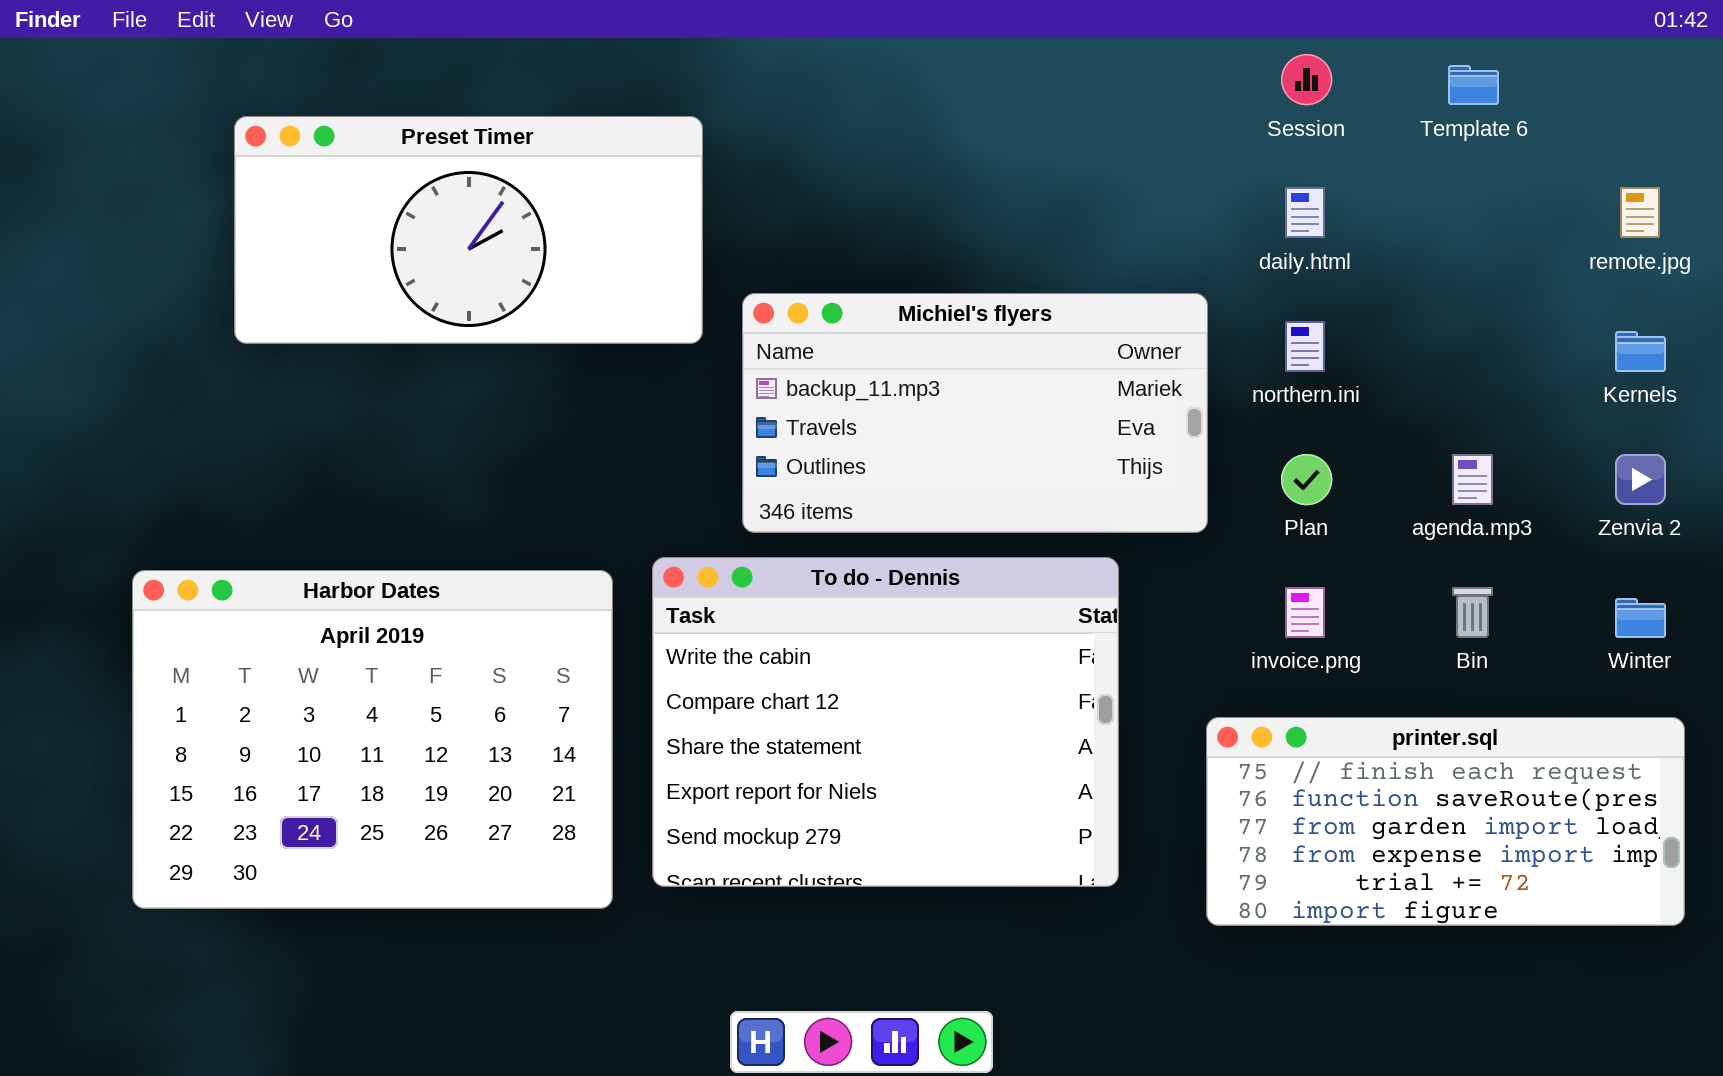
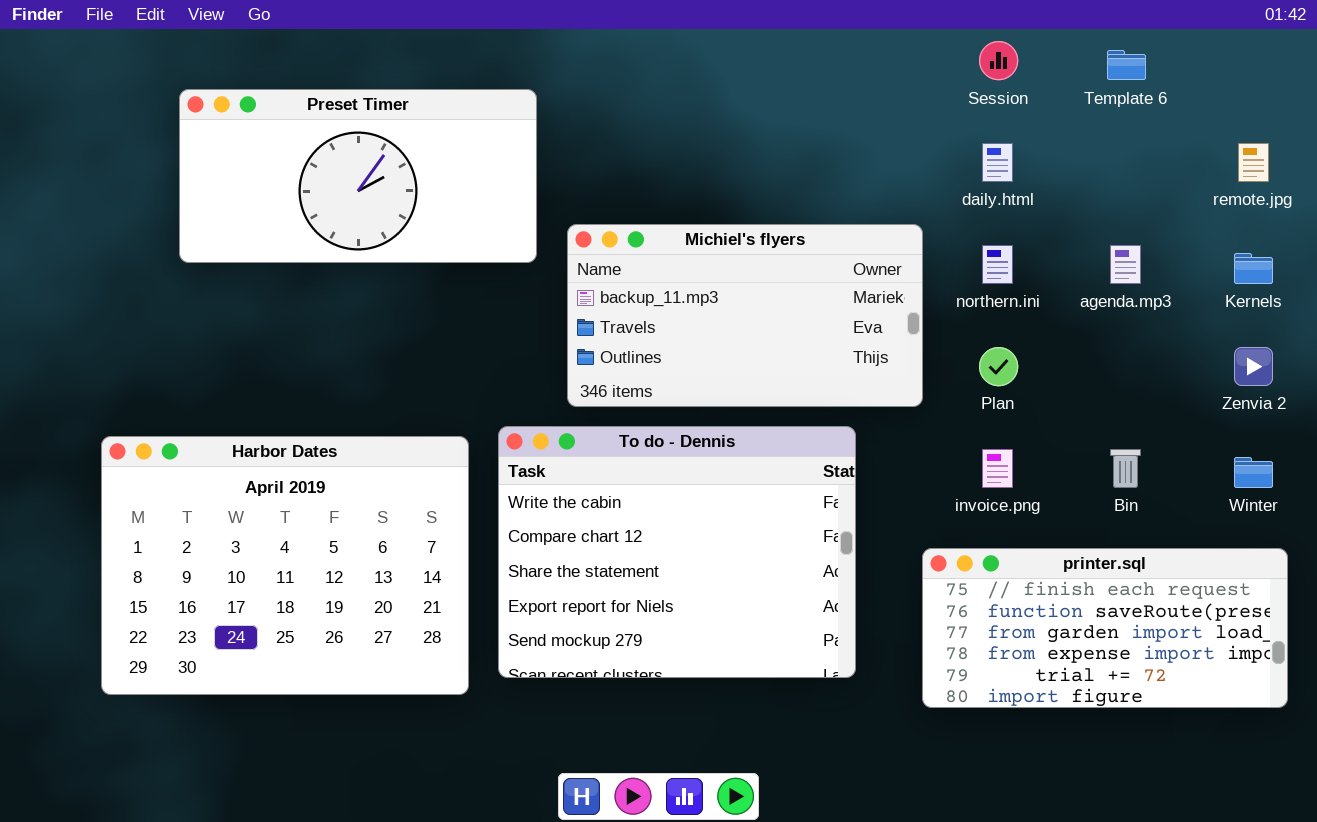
agenda.mp3: [1452,454,1493,505] -> [1110,245,1141,284], moved

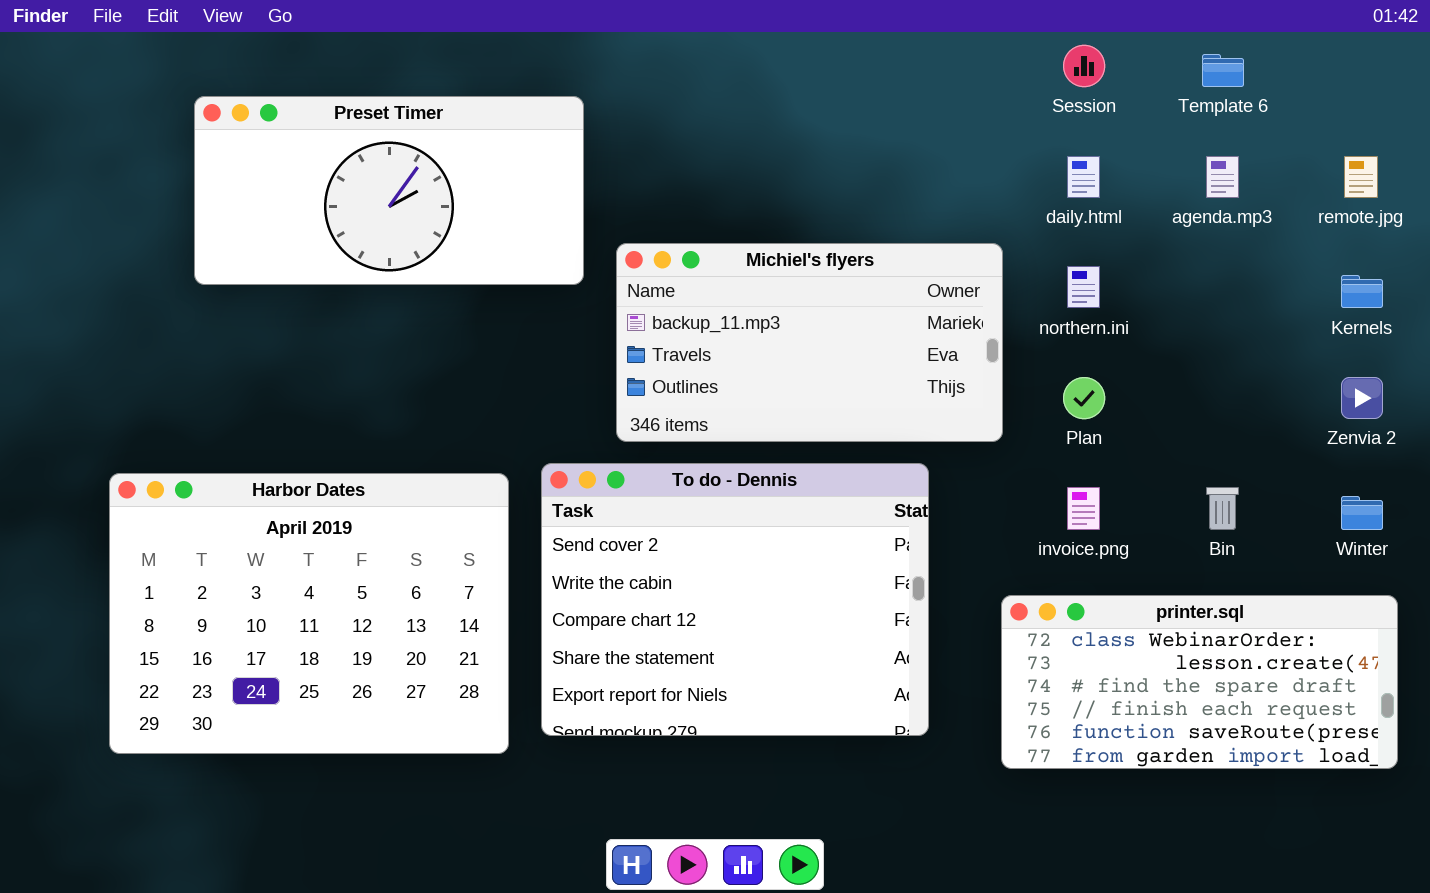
agenda.mp3: [1110,245,1141,284] -> [1206,156,1239,198], moved
To do - Dennis: [498,426,856,678] -> [541,463,929,736], scrolled up 1 row
printer.sql: [922,548,1288,708] -> [1001,595,1398,769], scrolled up 3 rows

